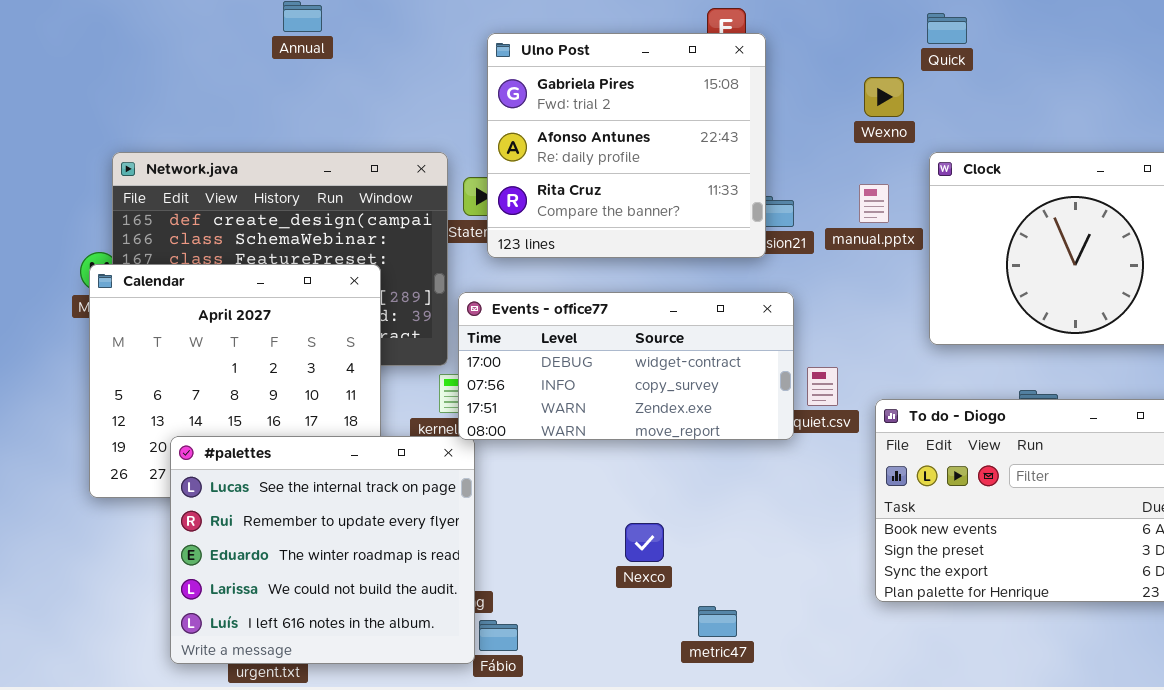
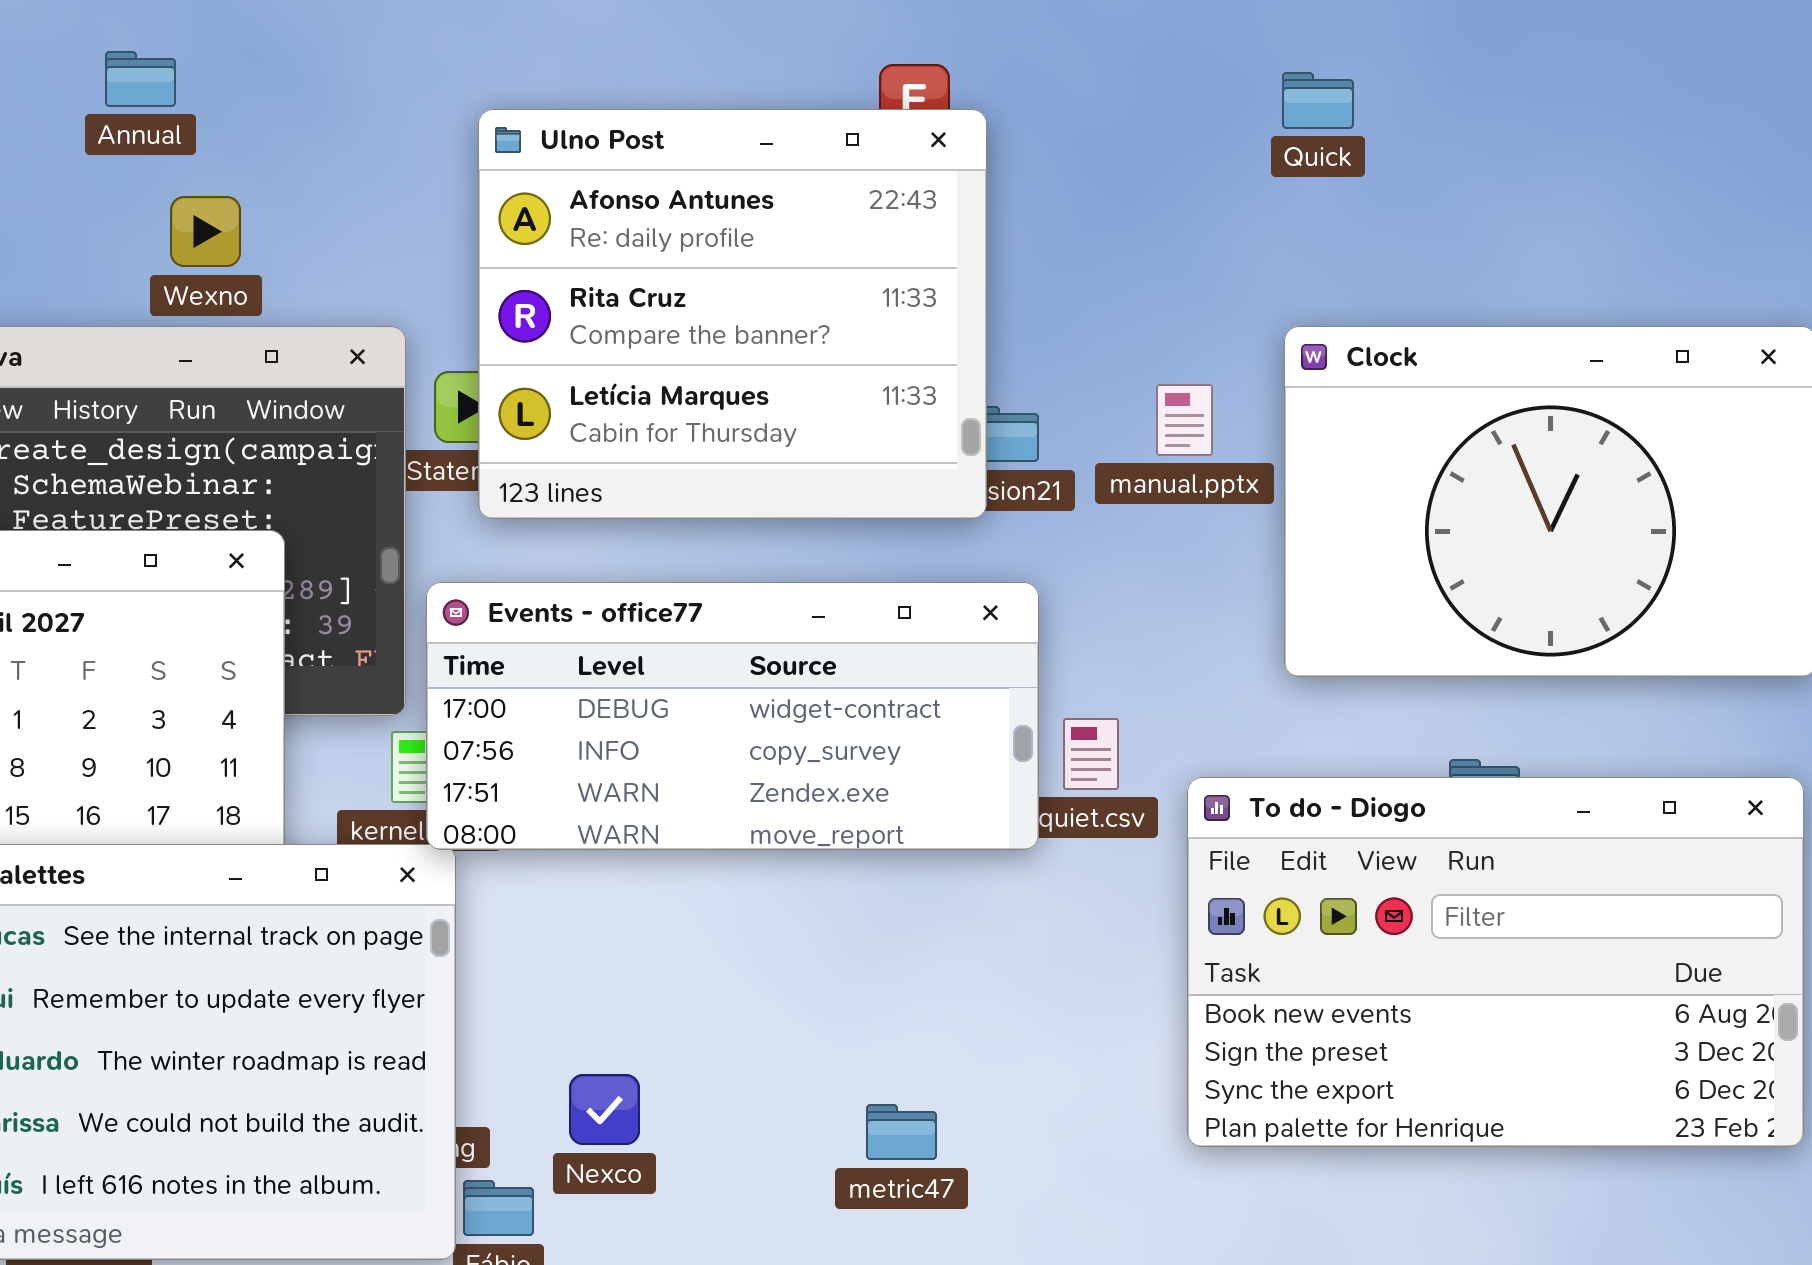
Ulno Post: [487,33,766,258] -> [478,109,987,519], scrolled down 1 row
Wexno: [864,77,904,117] -> [170,196,241,267], moved
Nexco: [625,523,664,562] -> [569,1074,640,1145], moved
metric47: [698,606,737,637] -> [866,1104,937,1160], moved

